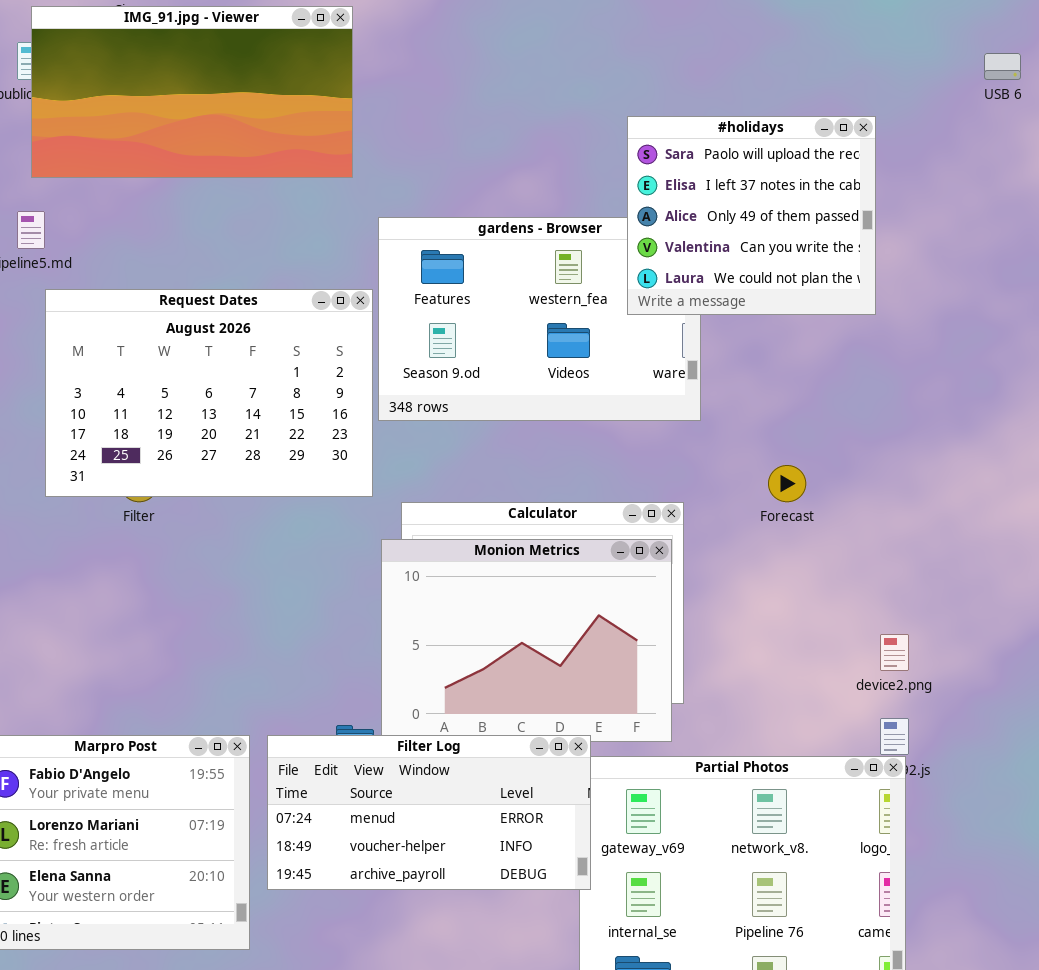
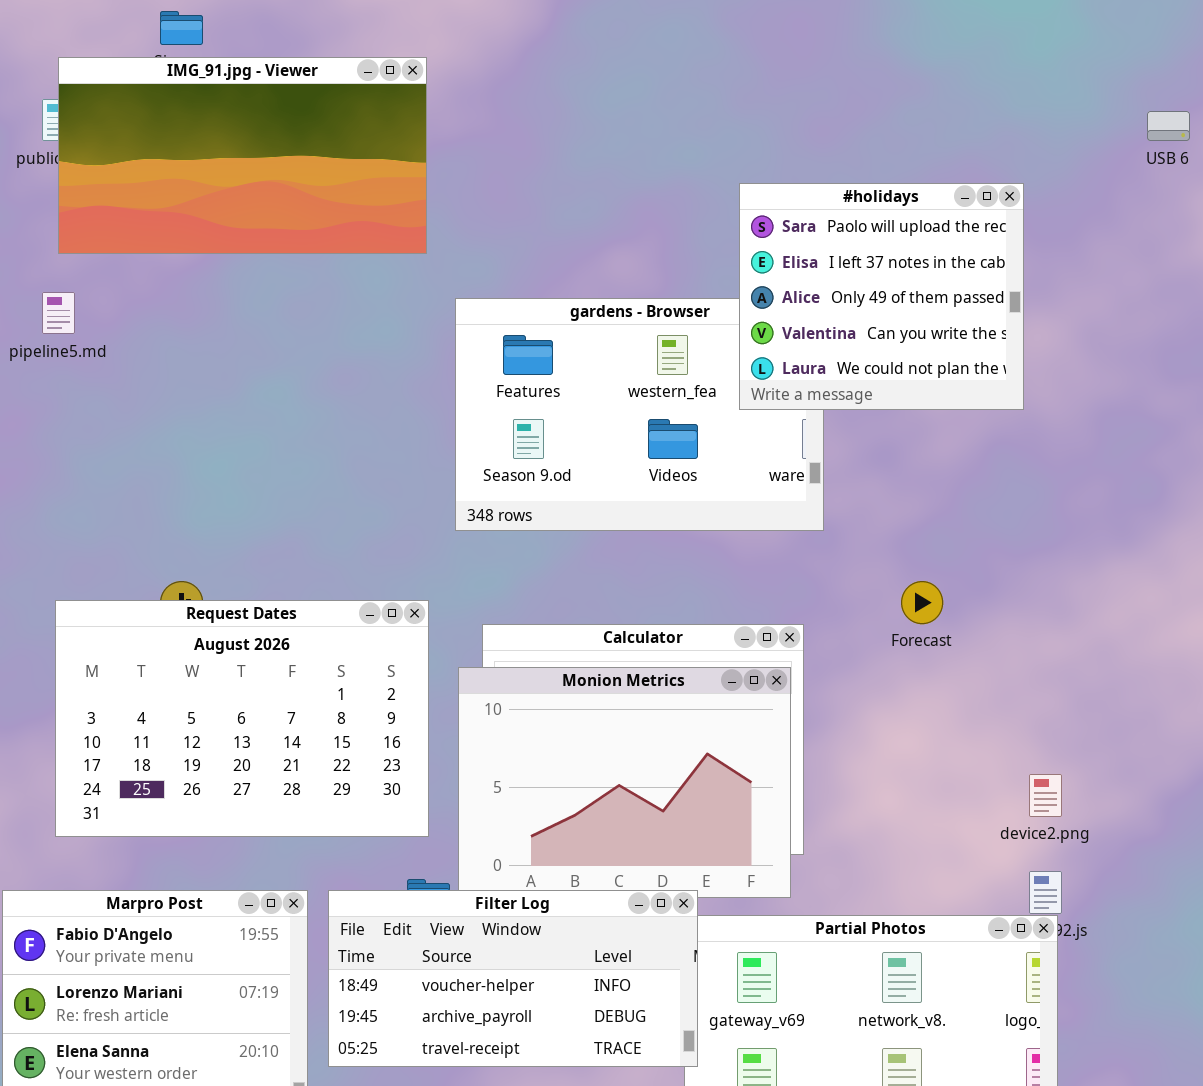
Request Dates: [45,289,373,497] -> [55,600,429,837], moved
Filter Log: [267,735,591,890] -> [328,890,698,1067], scrolled down 1 row

